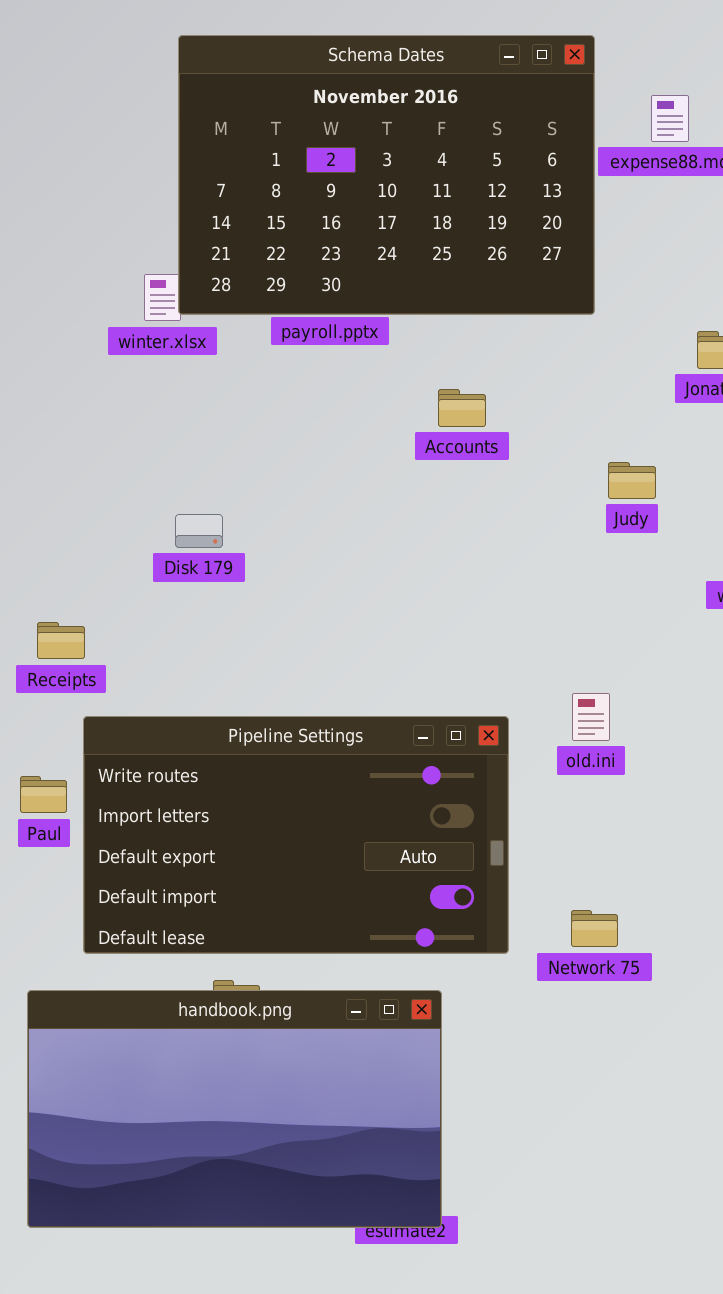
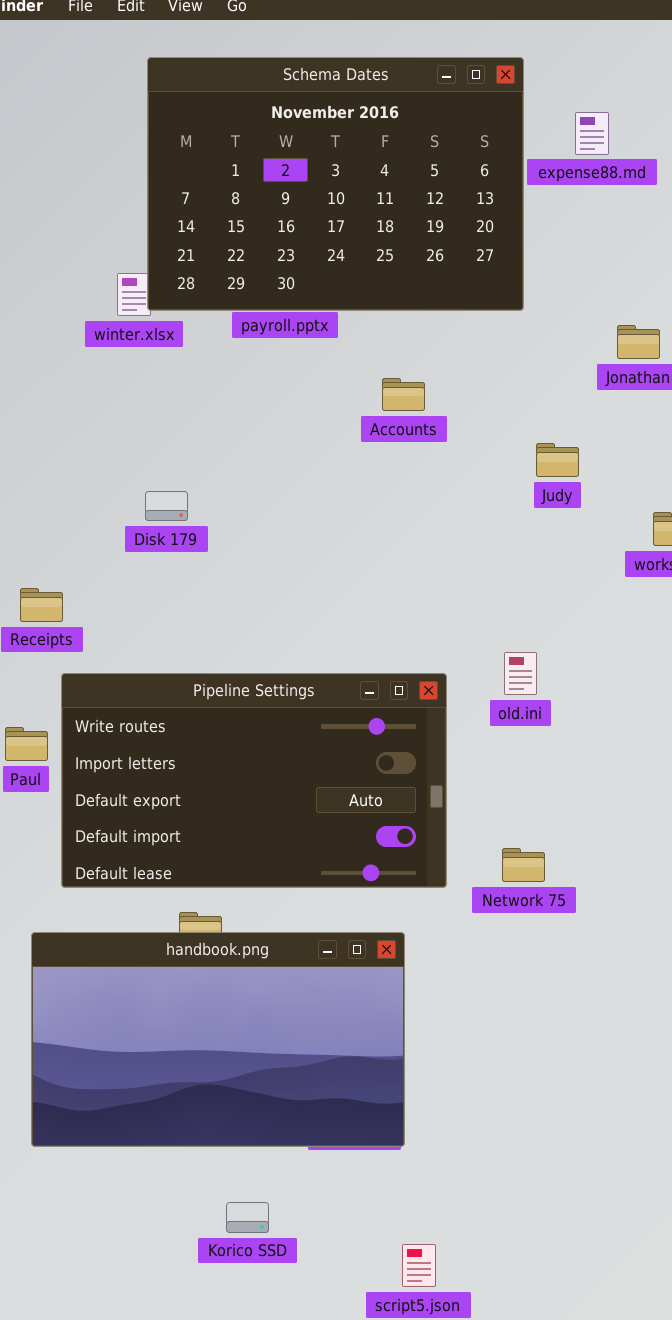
handbook.png: [27,990,442,1228] -> [31,932,405,1147], moved

